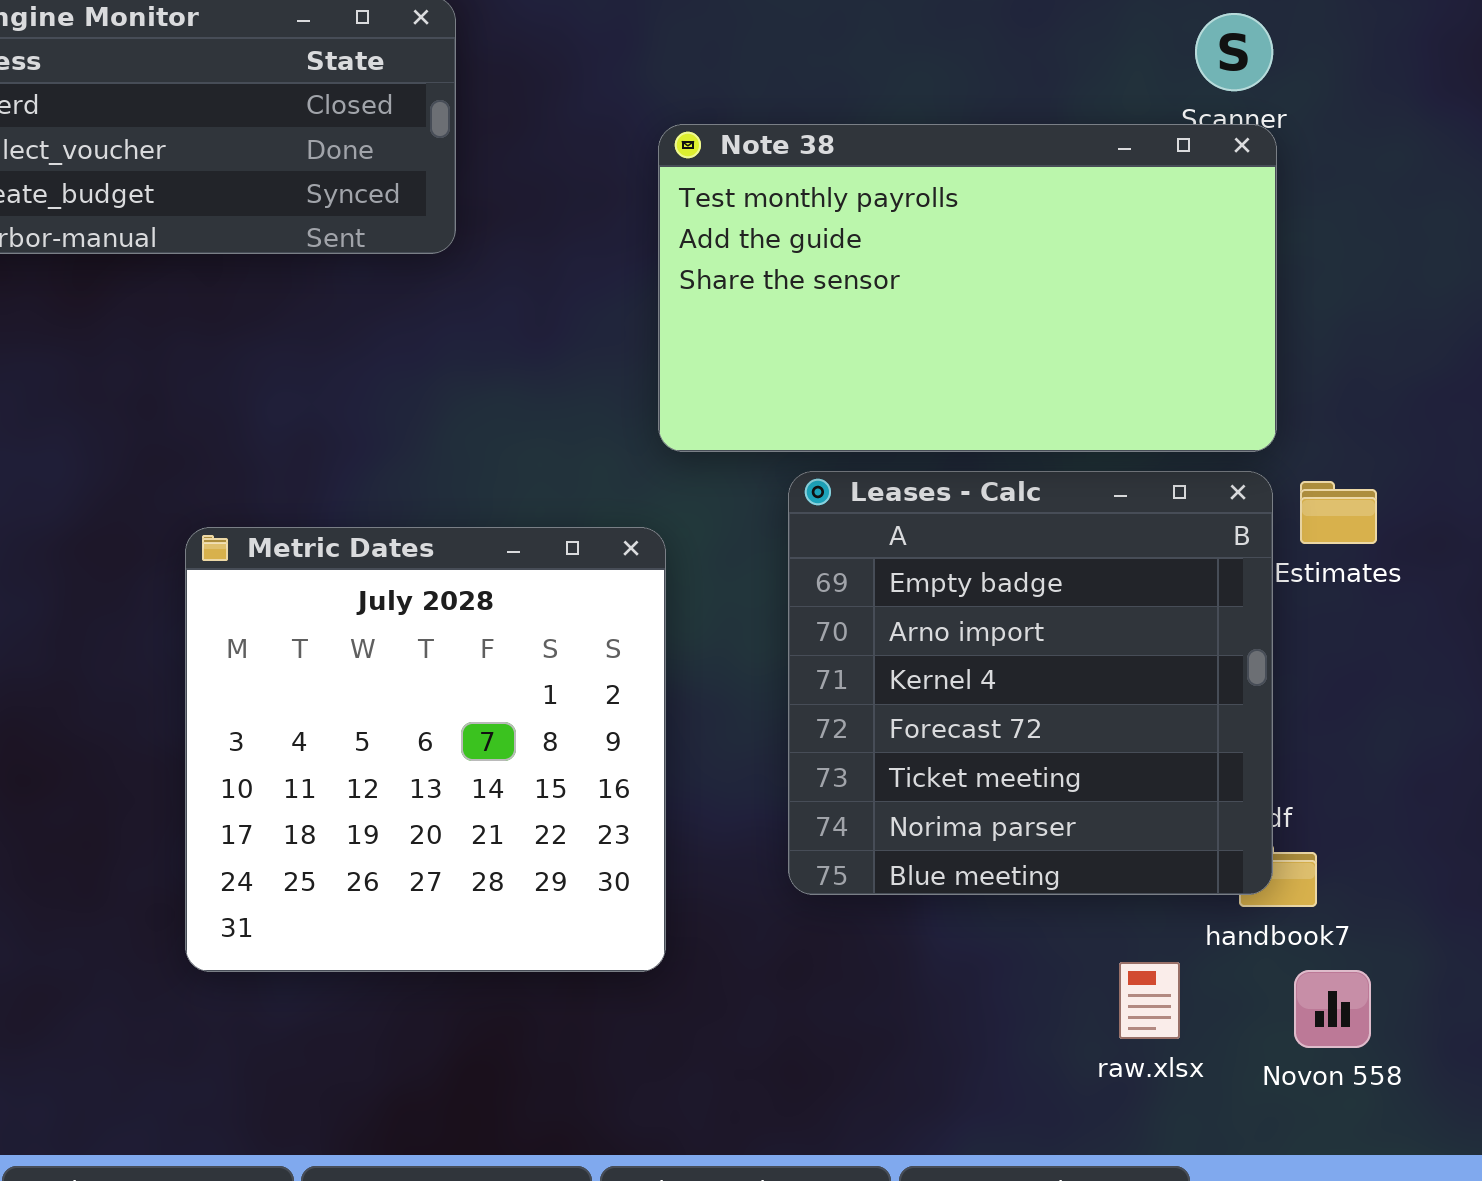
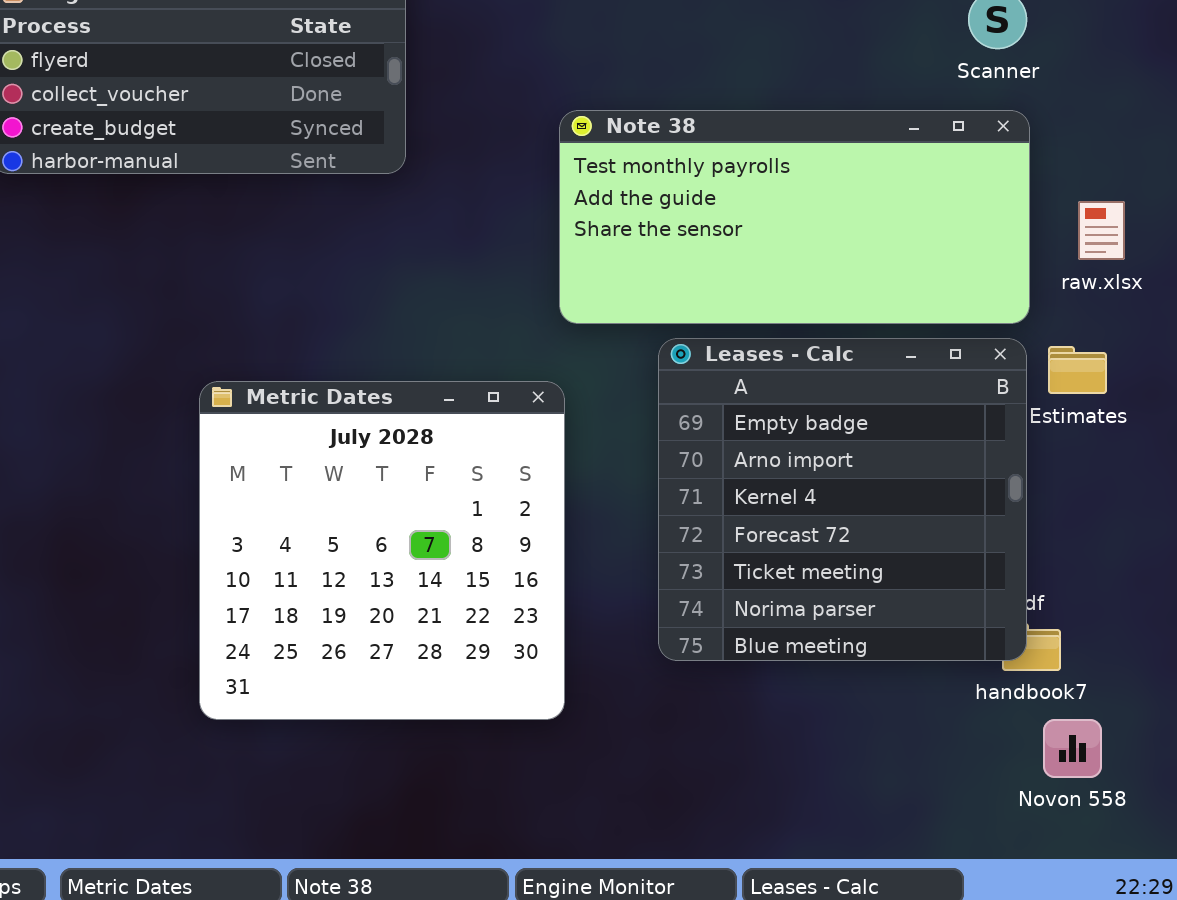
Note 38: [658,124,1277,452] -> [559,110,1030,324], resized
raw.xlsx: [1119,962,1180,1039] -> [1078,201,1125,260], moved

